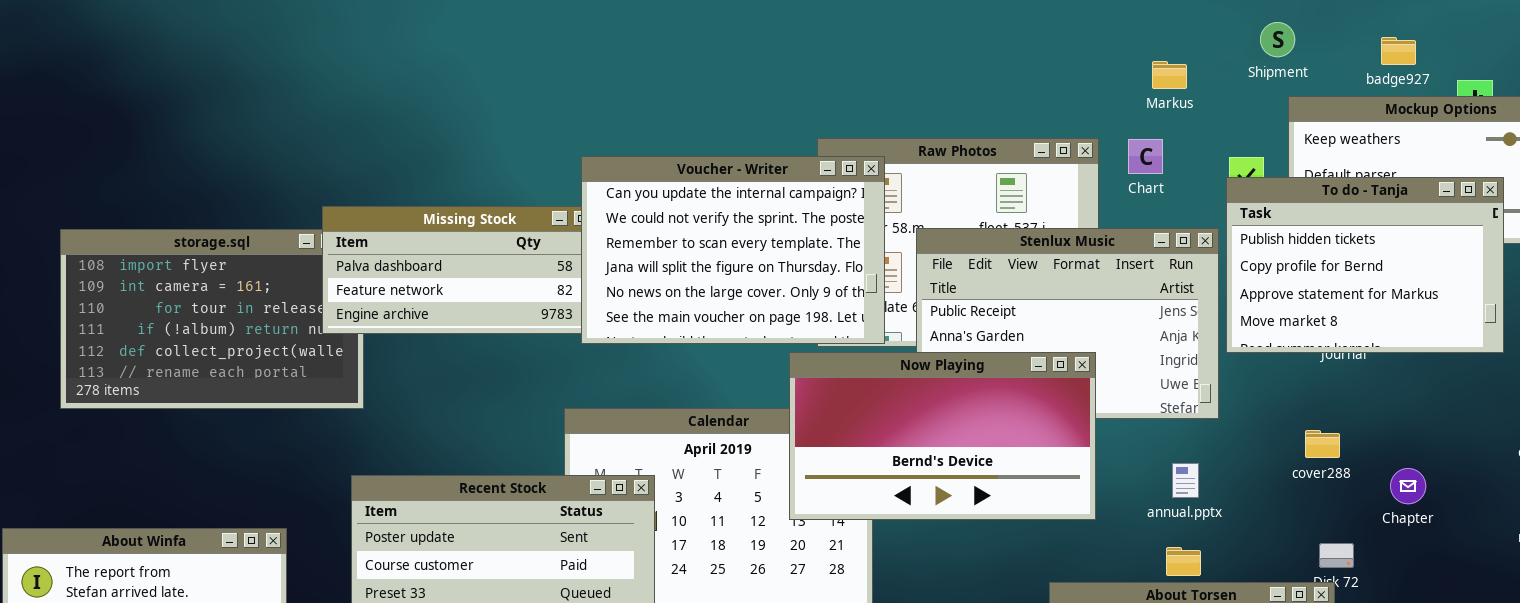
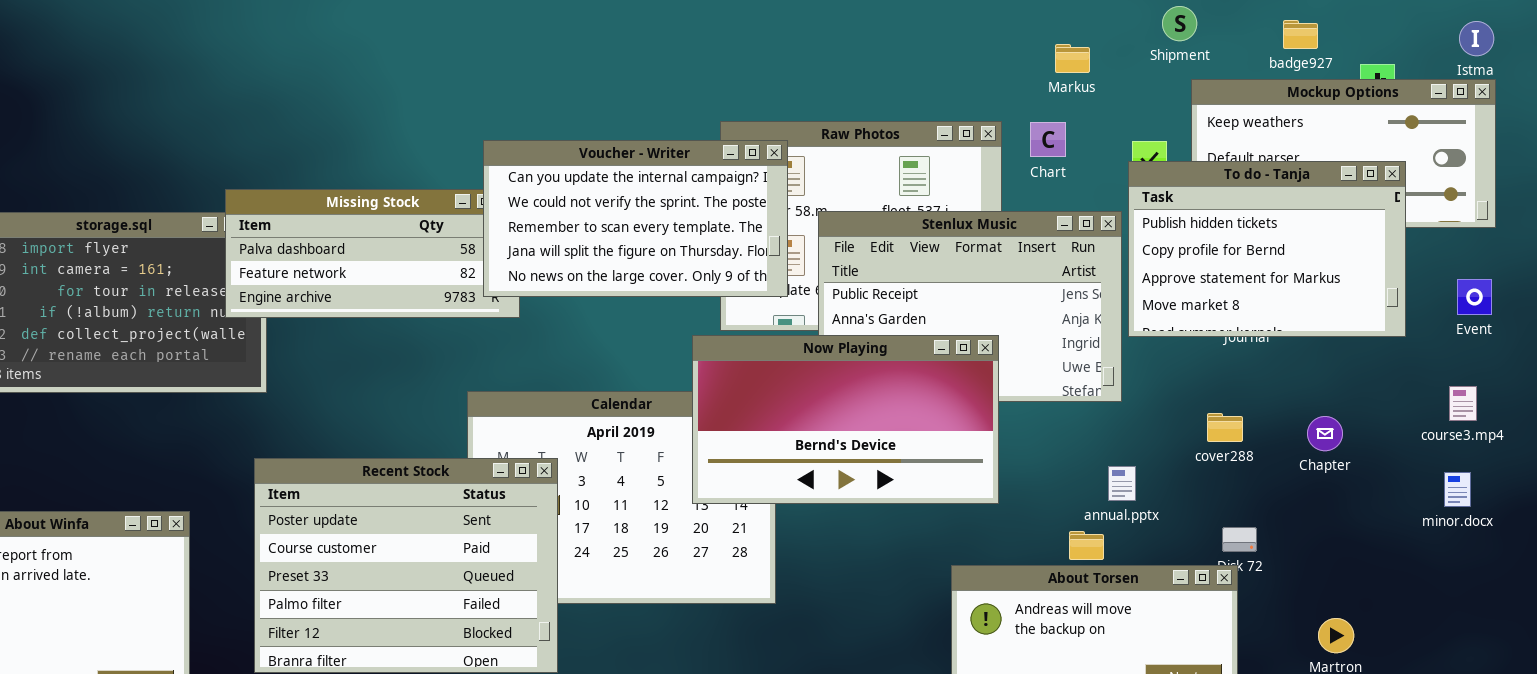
Voucher - Writer: [581,156,885,344] -> [483,140,788,297], resized
annual.pptx: [1172,463,1199,498] -> [1108,466,1136,501], moved
Chapter: [1390,468,1426,504] -> [1307,416,1343,451], moved

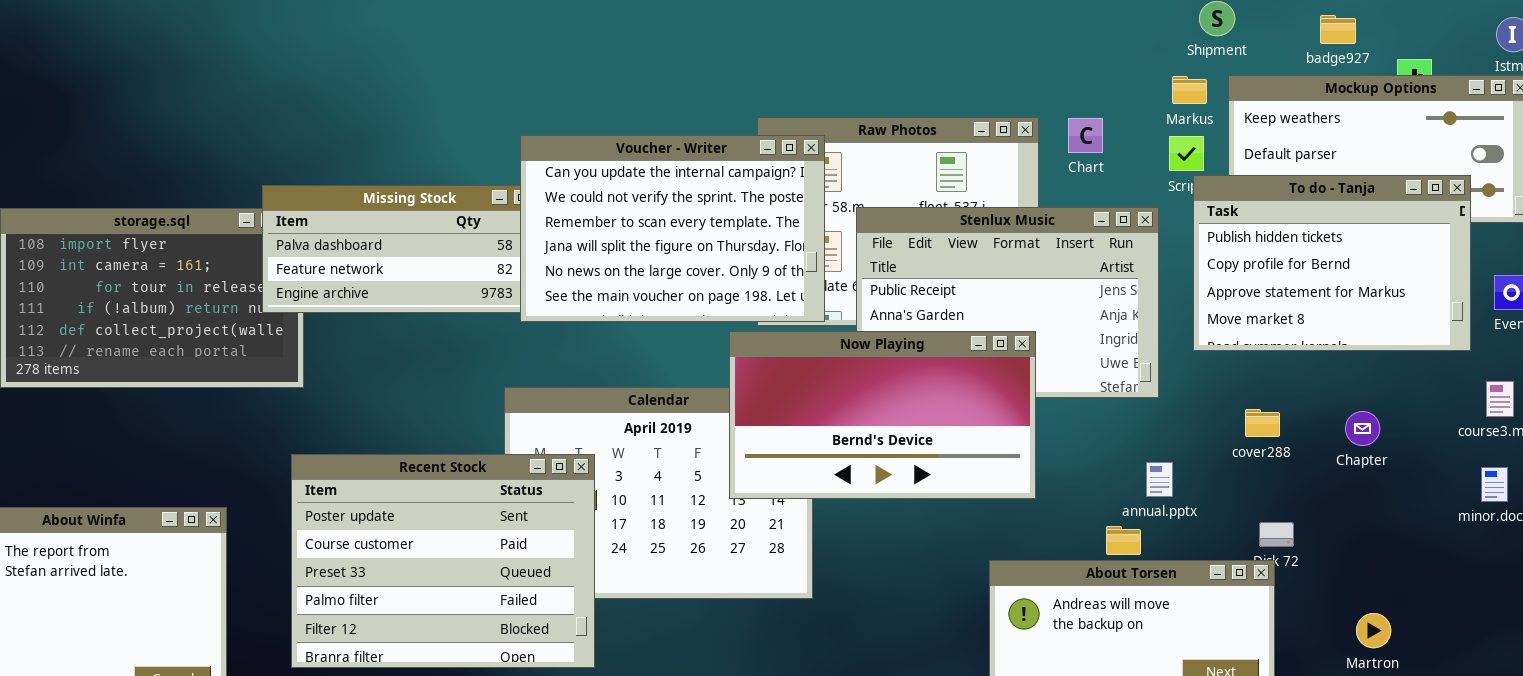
Markus: [1055,44,1090,73] -> [1172,76,1207,104], moved
Voucher - Writer: [483,140,788,297] -> [520,135,825,322], resized
To do - Tanja: [1128,161,1406,337] -> [1193,175,1471,351], moved

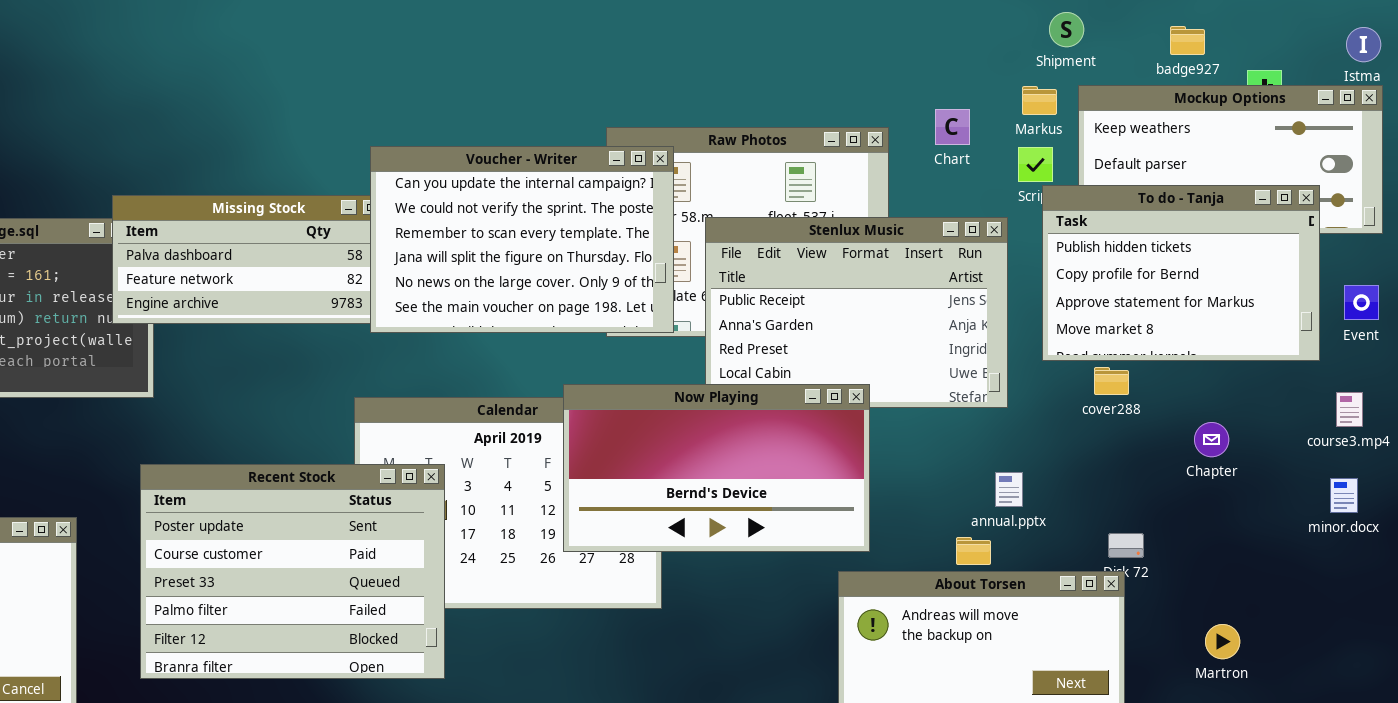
Chart: [1068,118,1103,153] -> [935,109,970,145], moved
Now Playing: [729,331,1036,499] -> [563,384,870,552], moved
cover288: [1245,409,1280,437] -> [1094,367,1129,395], moved

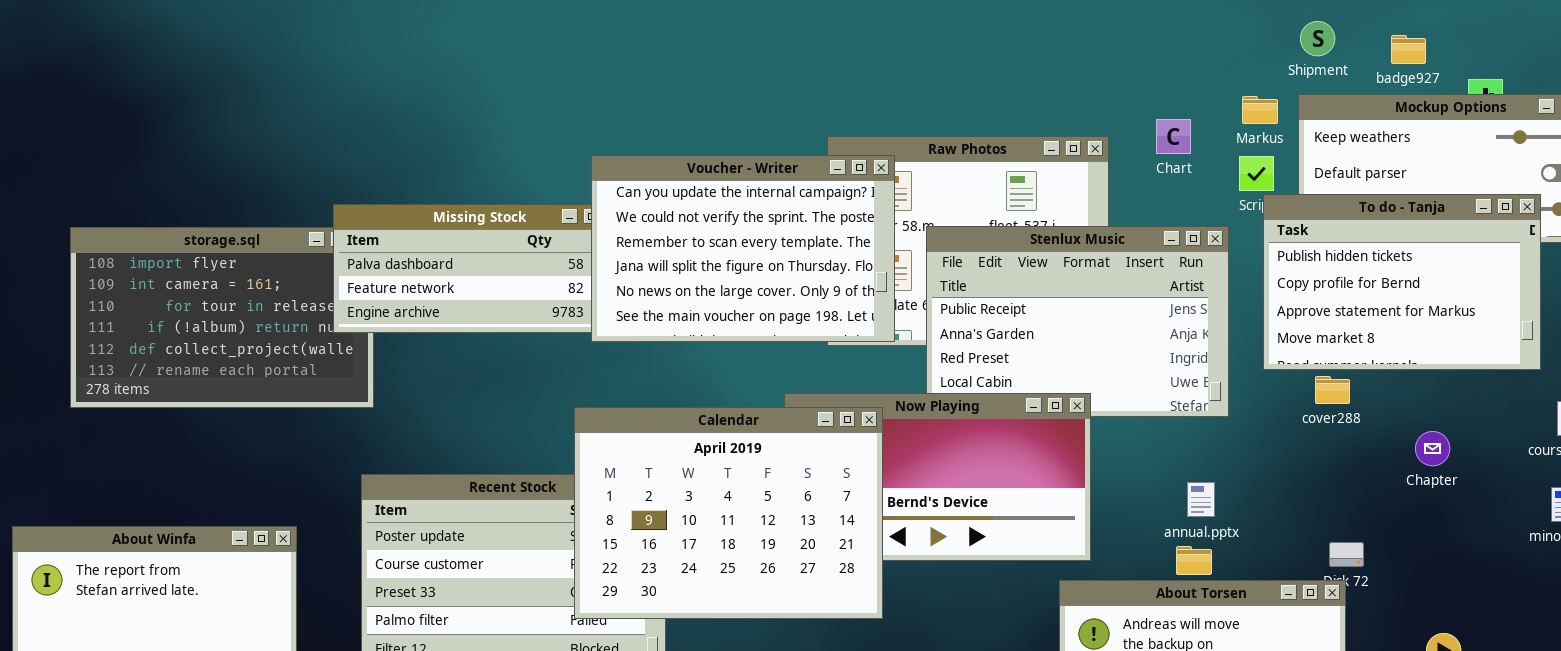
Shipment: [1049,12,1084,47] -> [1300,21,1335,56], moved
Calendar: [354,397,662,609] -> [574,407,883,619], raised
annual.pptx: [995,472,1023,507] -> [1187,482,1215,517], moved

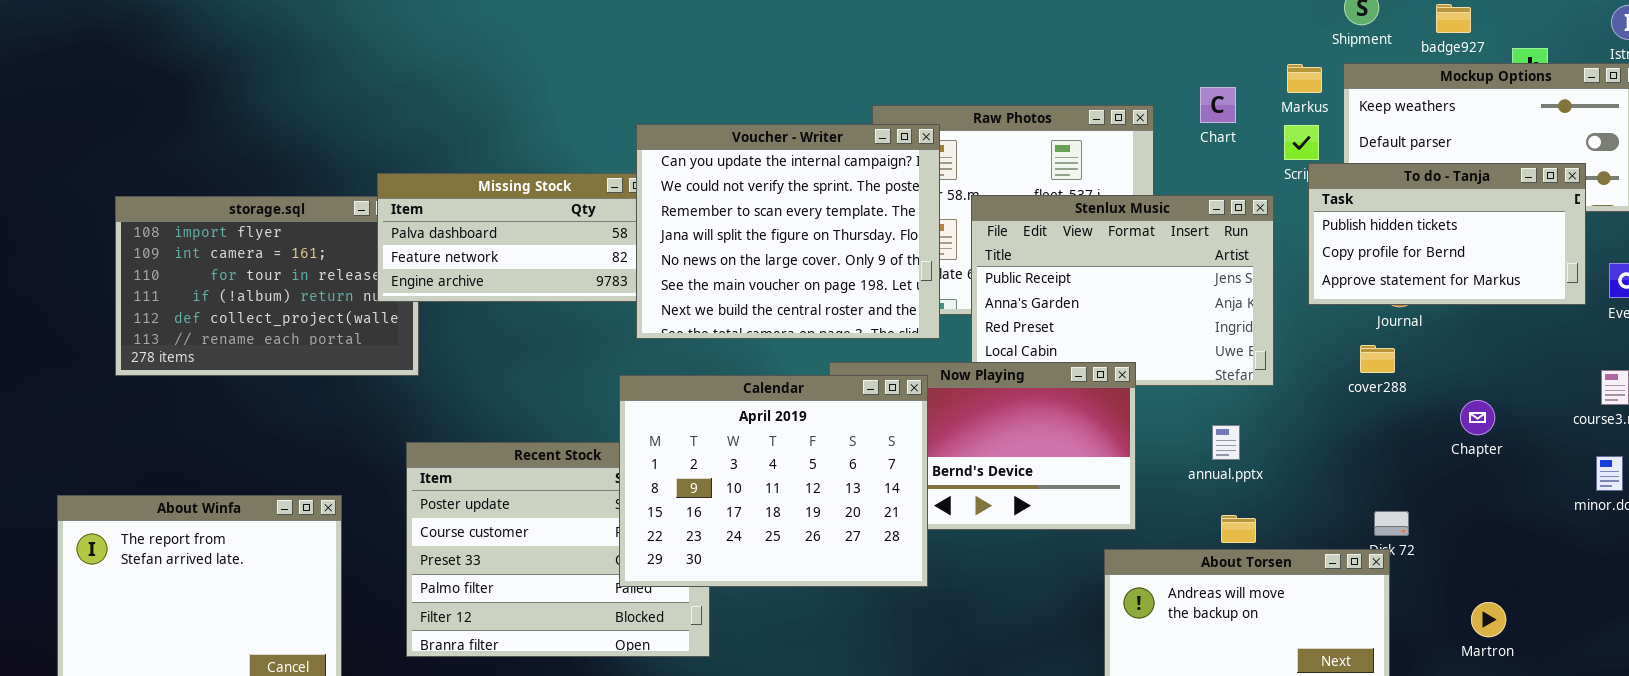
Voucher - Writer: [591,155,895,342] -> [636,124,940,339], resized
To do - Tanja: [1263,194,1541,370] -> [1308,163,1586,305], resized
annual.pptx: [1187,482,1215,517] -> [1212,425,1240,460], moved

